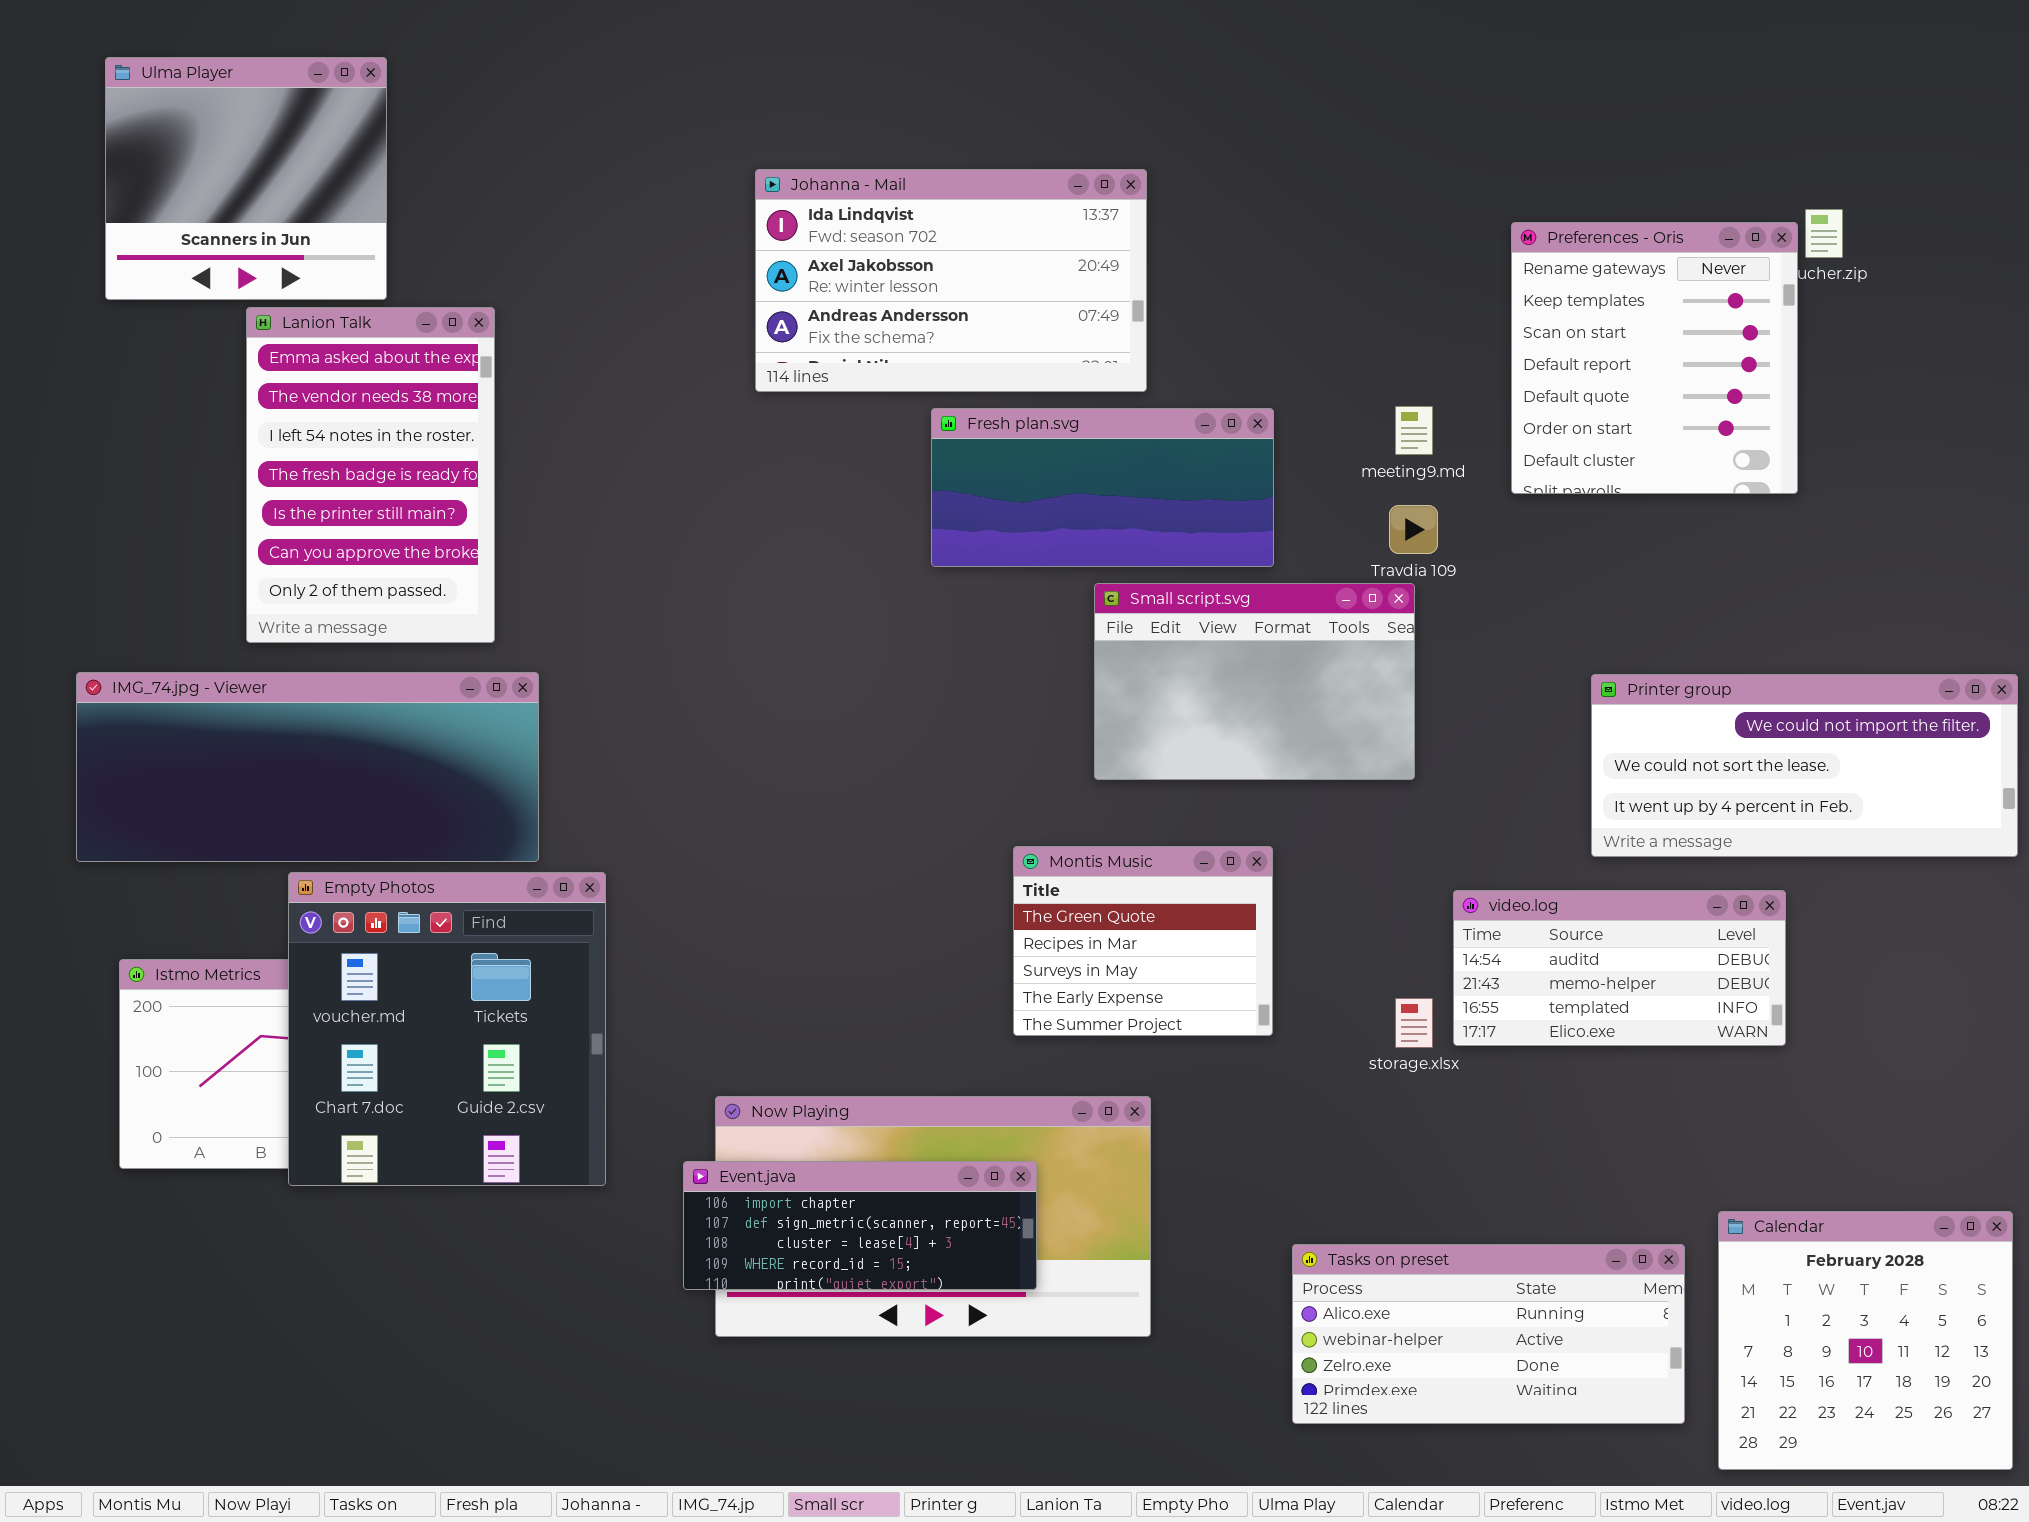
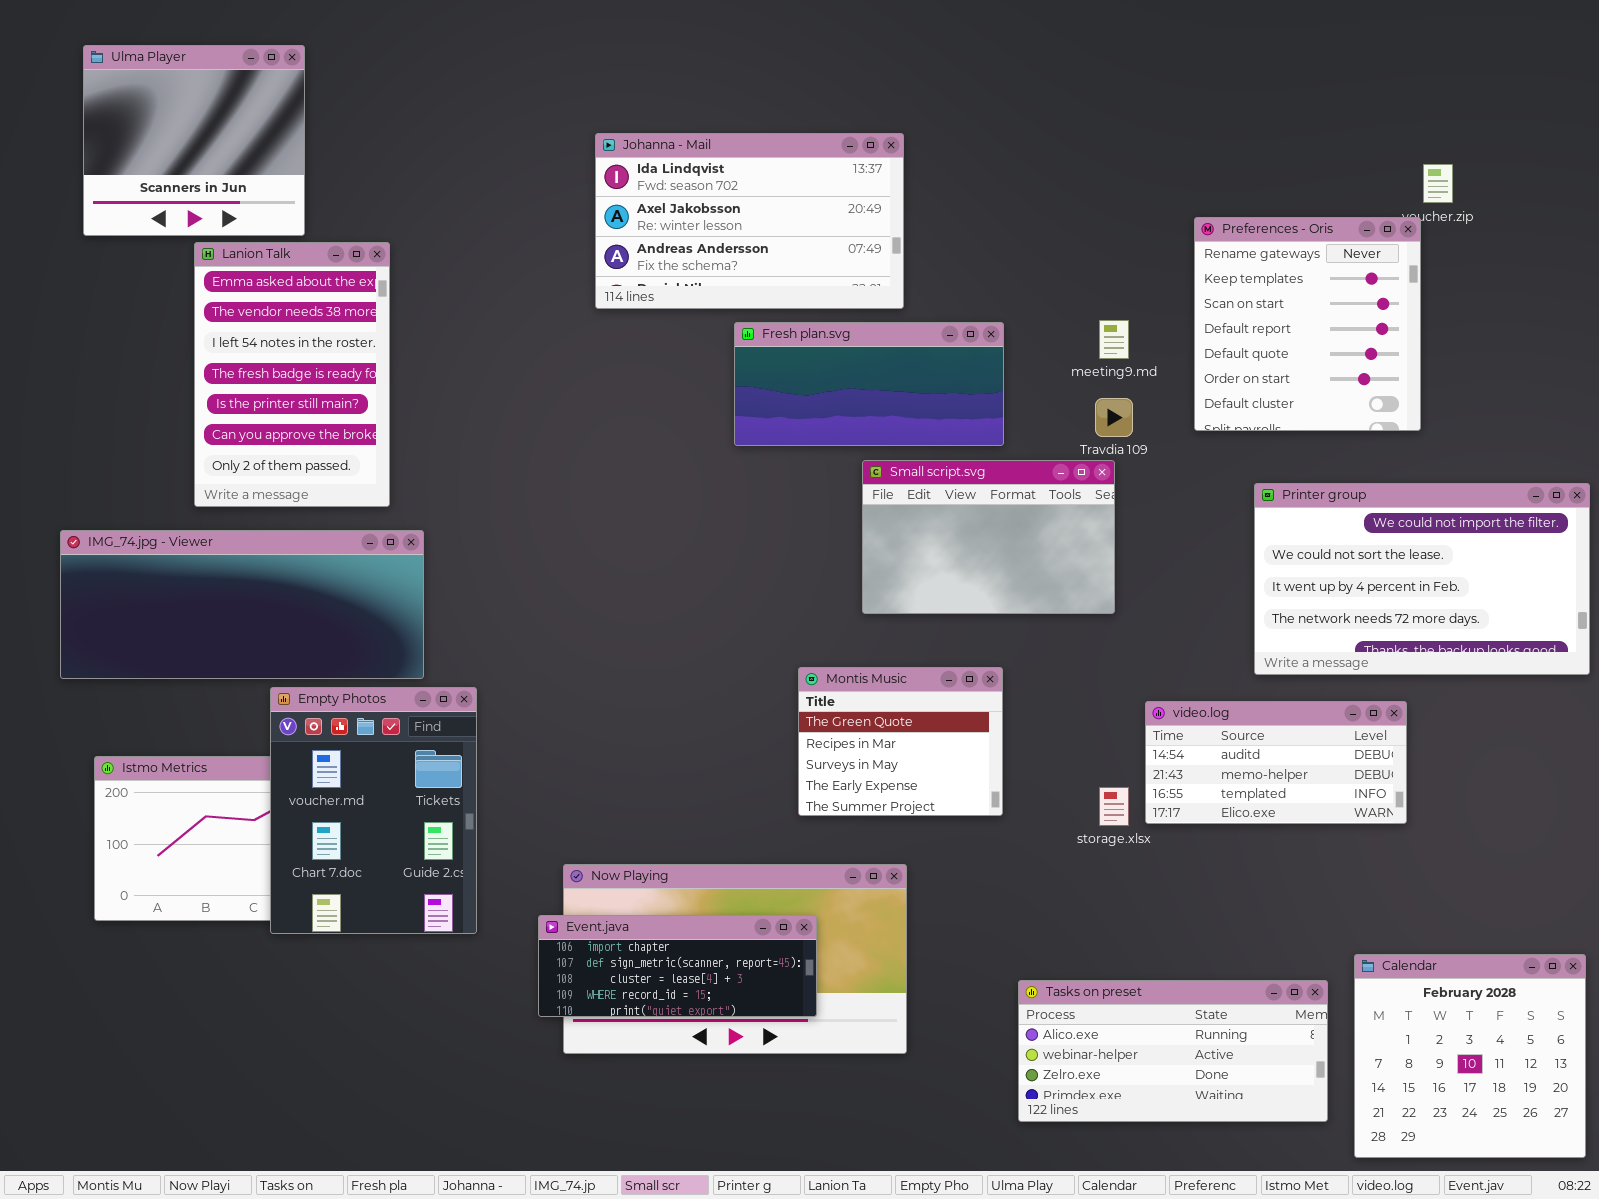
Preferences - Oris: [1511,222,1798,494] -> [1194,217,1421,431], moved
Printer group: [1591,674,2018,857] -> [1254,483,1590,675], resized
Empty Photos: [288,872,606,1186] -> [270,687,477,934], resized

